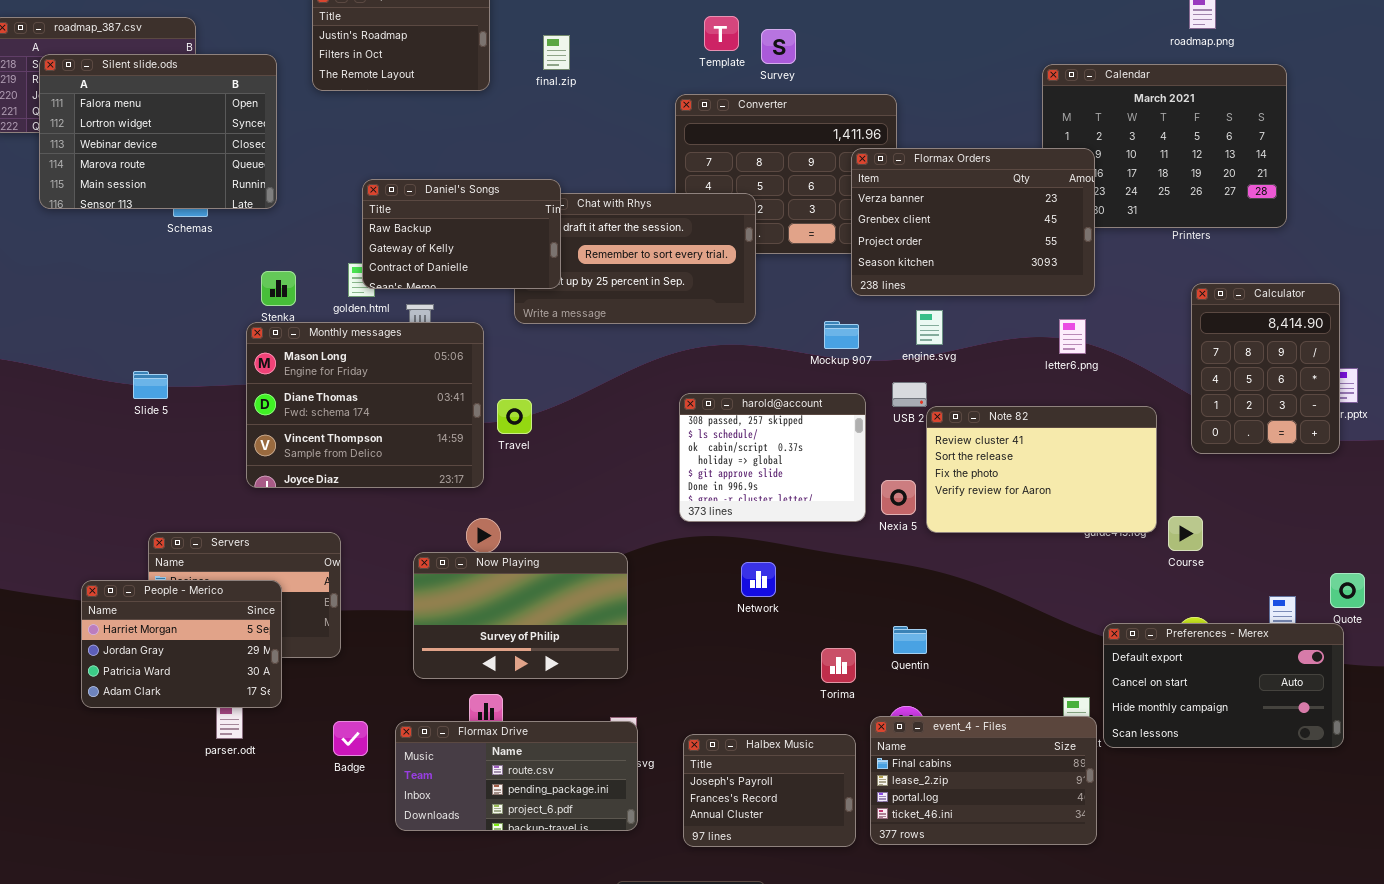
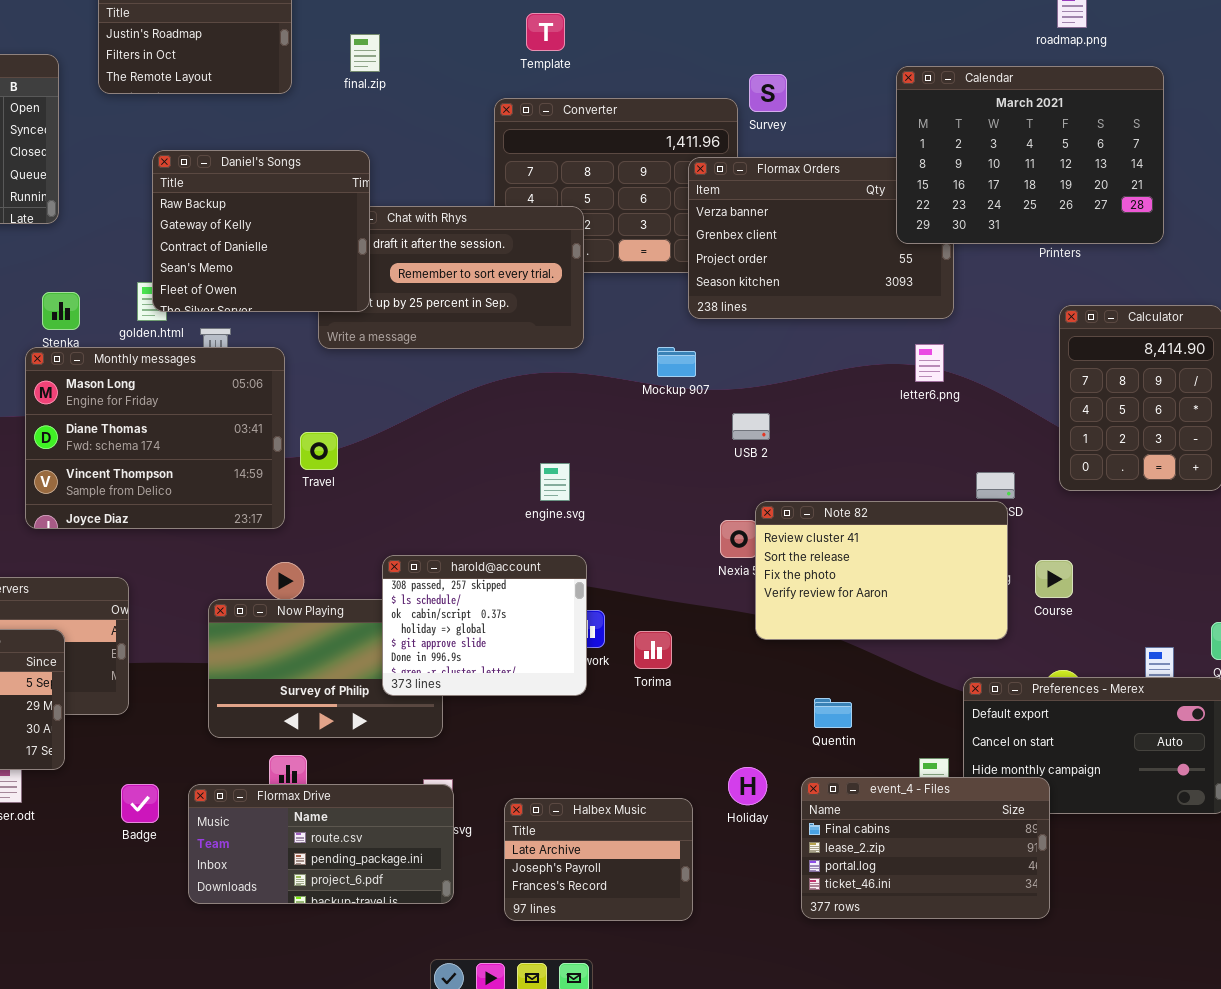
Survey: [761,29,796,64] -> [749,74,787,112], moved
Calendar: [1042,64,1287,228] -> [896,66,1164,244], raised
Daniel's Songs: [362,179,561,289] -> [152,150,370,312], resized
engine.svg: [916,310,943,345] -> [540,463,570,501], moved
harold@account: [679,393,866,522] -> [382,555,587,696], moved
Note 82: [926,406,1157,533] -> [755,501,1008,640], moved
Quentin: [893,626,927,654] -> [814,698,852,728], moved
Torima: [821,648,856,683] -> [634,631,672,669], moved
event_4 - Files: [870,716,1097,845] -> [801,777,1050,919], moved
Halbex Music: [683,734,856,847] -> [504,798,693,921], scrolled up 1 row

